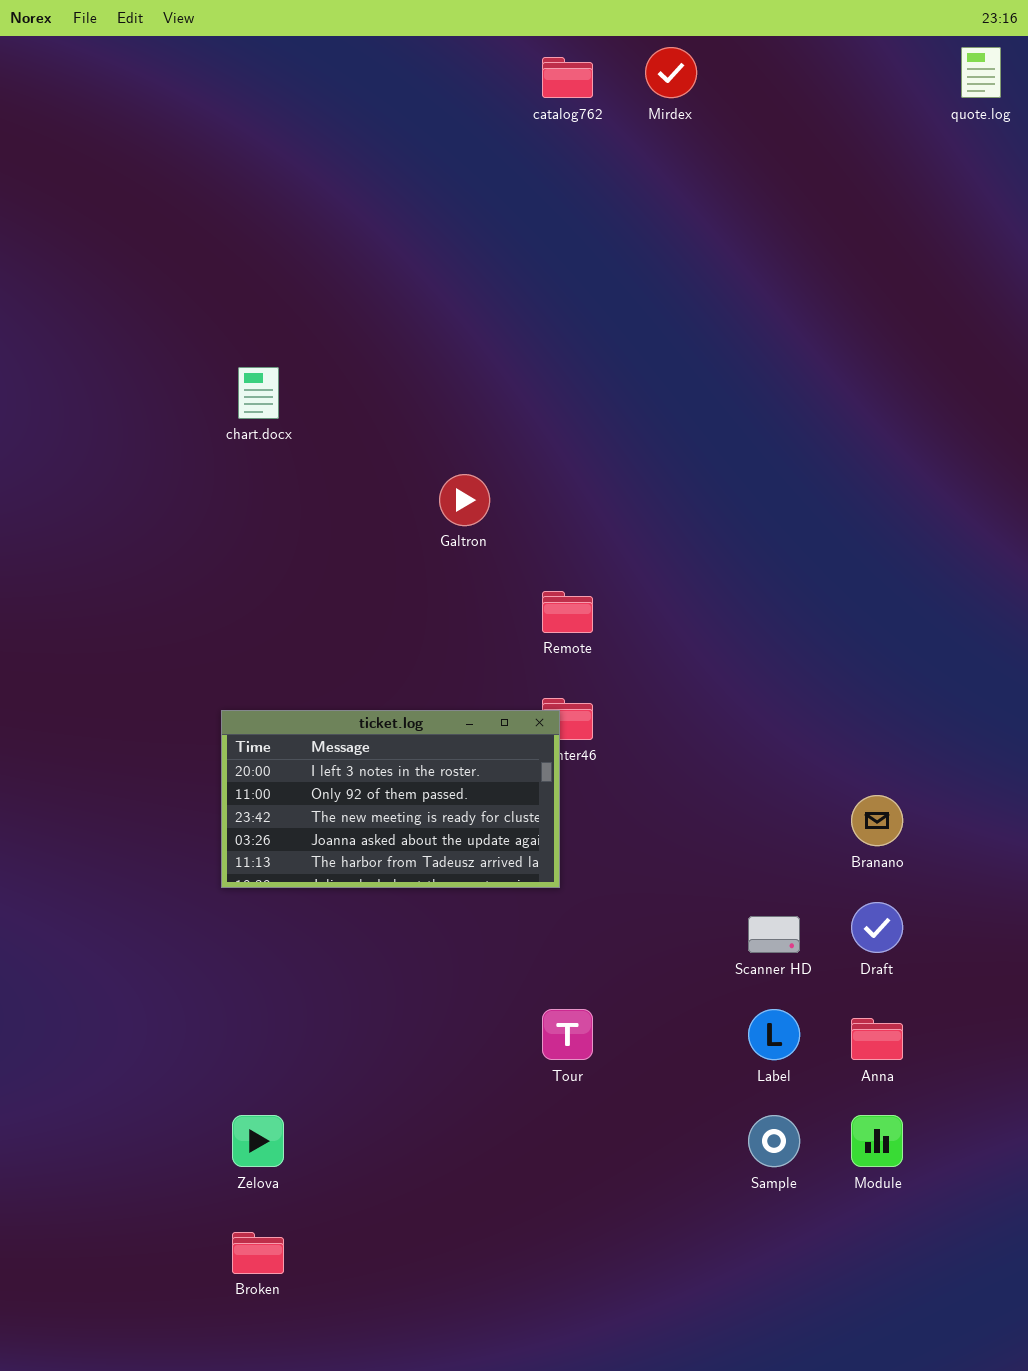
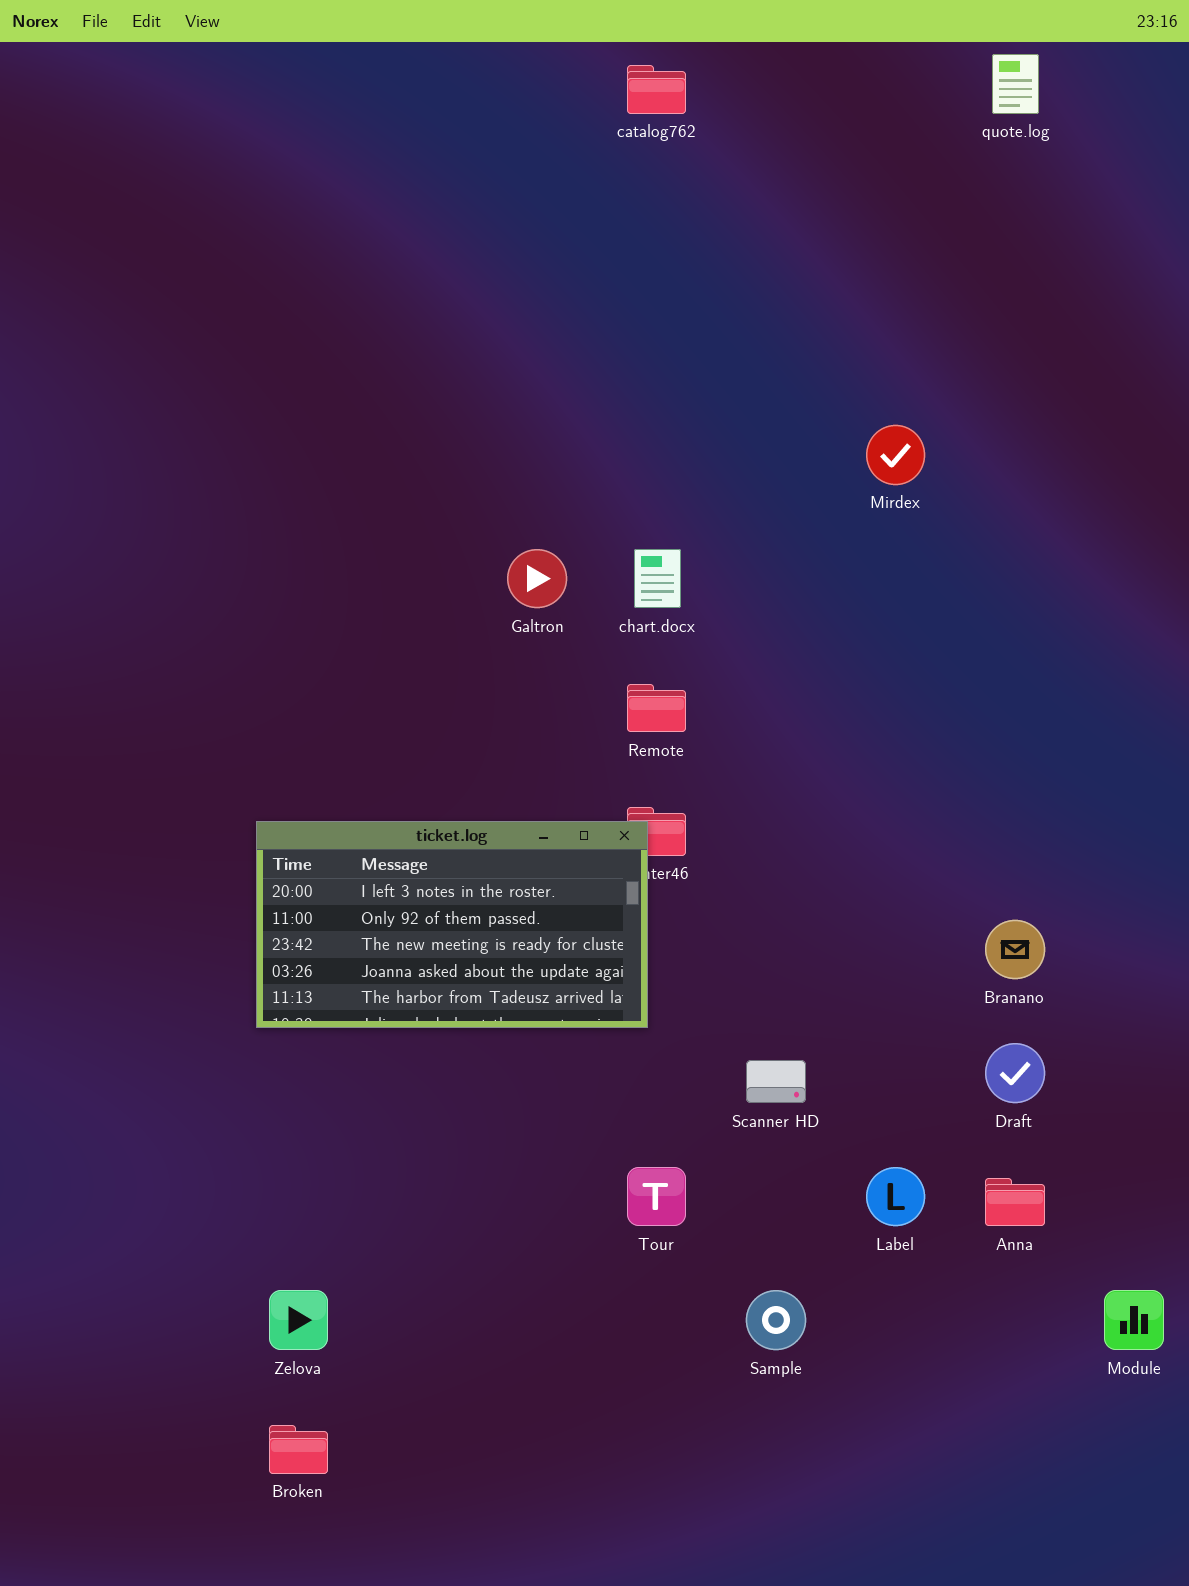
Mirdex: [645,47,697,98] -> [866,425,925,485], moved
quote.log: [961,47,1001,98] -> [992,54,1039,114], moved
chart.docx: [238,367,279,419] -> [634,549,681,608], moved
Scanner HD: [748,916,800,953] -> [746,1060,806,1103], moved
Sample: [748,1115,800,1167] -> [746,1290,806,1350], moved
Module: [851,1115,903,1167] -> [1104,1290,1164,1350], moved

